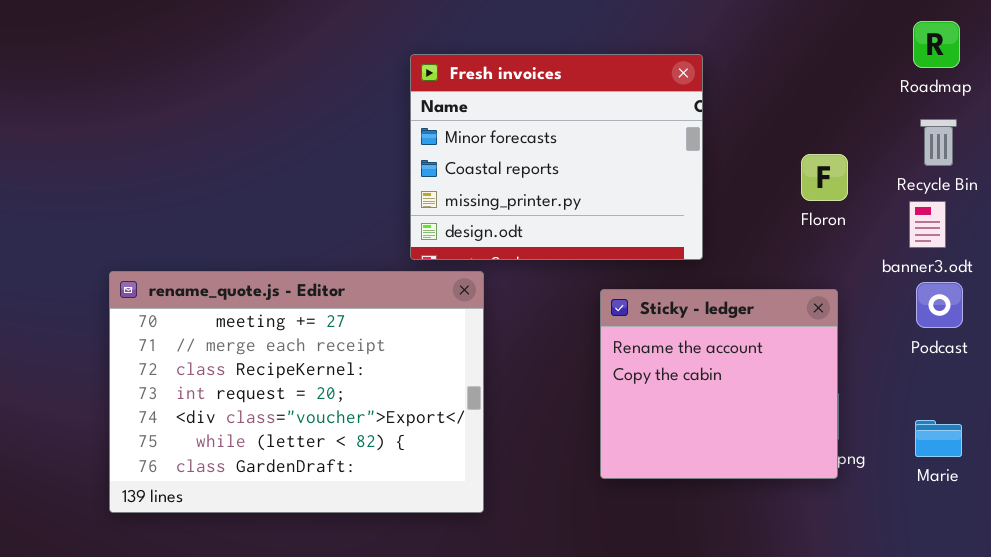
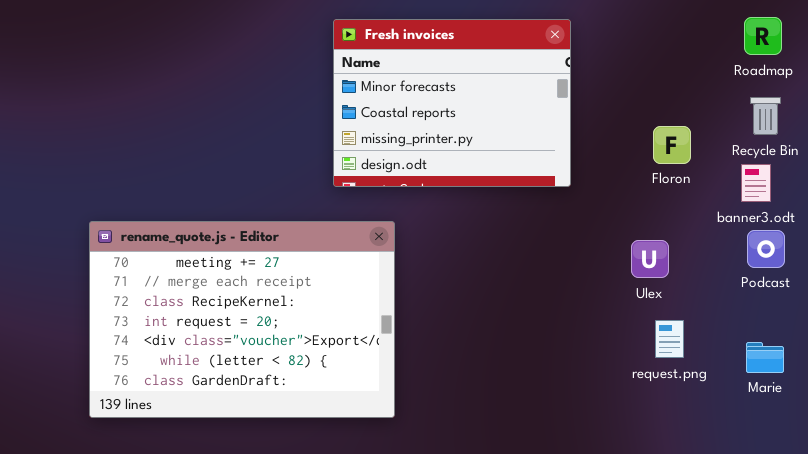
Fresh invoices: [410,54,703,260] -> [333,19,571,187], moved
Sticky - ledger: [600,289,838,479] -> none, closed

